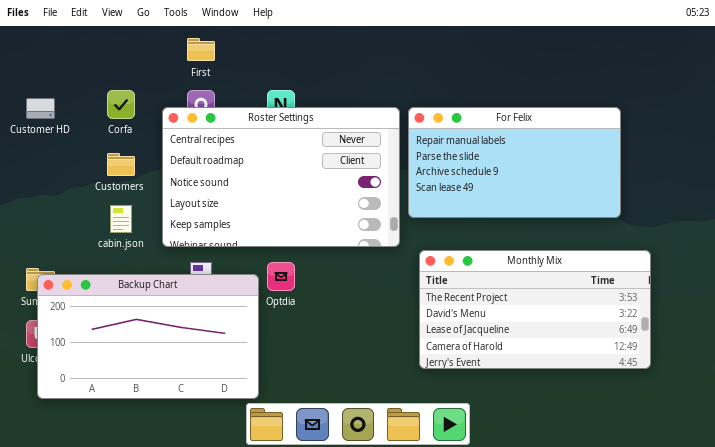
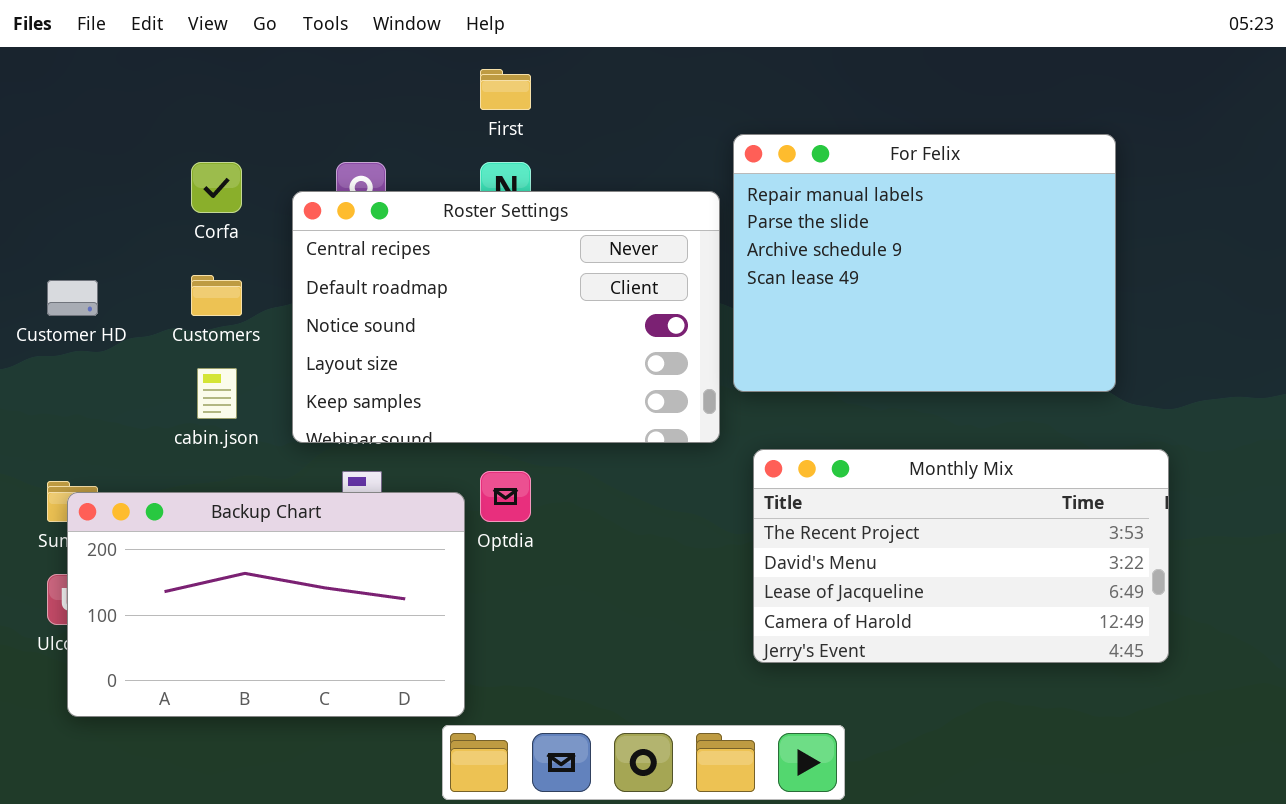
First: [187,38,215,61] -> [480,69,531,110], moved
Customer HD: [26,98,55,119] -> [47,280,98,316], moved
For Felix: [408,107,621,218] -> [733,134,1116,392], resized

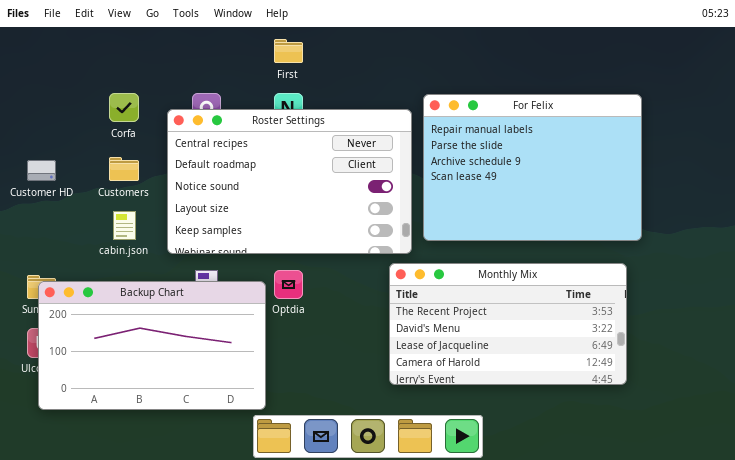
For Felix: [733,134,1116,392] -> [423,94,642,241], moved
Monthly Mix: [753,449,1169,663] -> [389,263,627,385], moved

